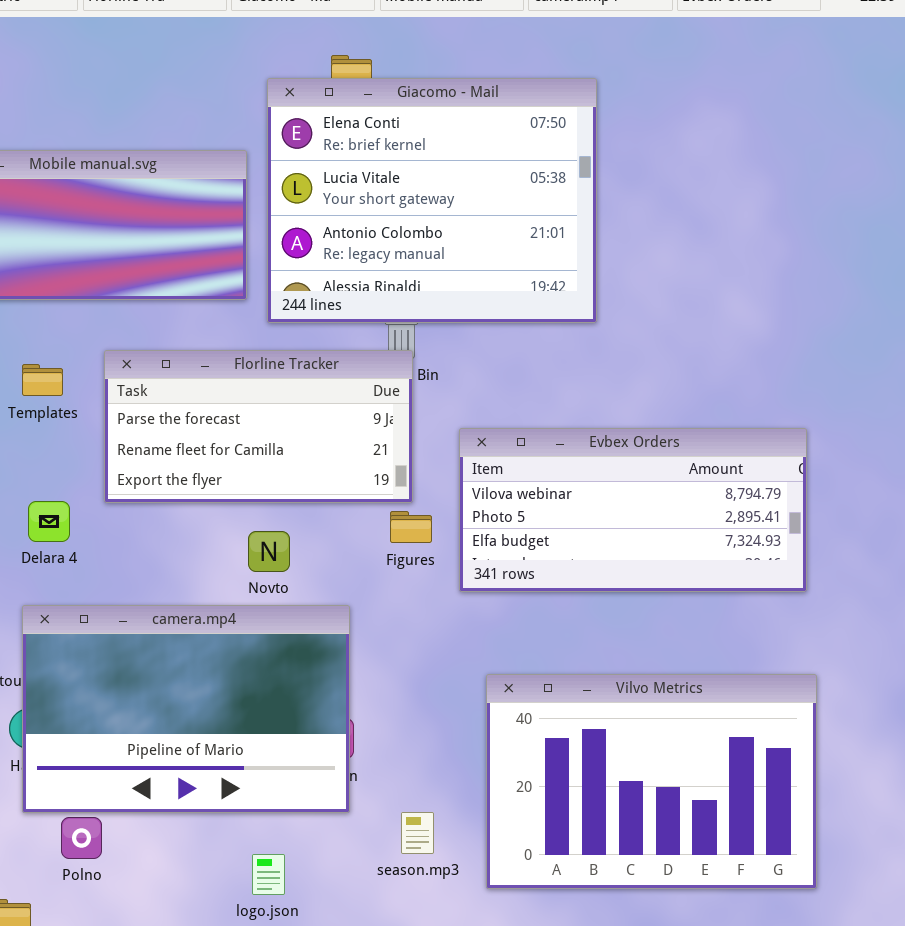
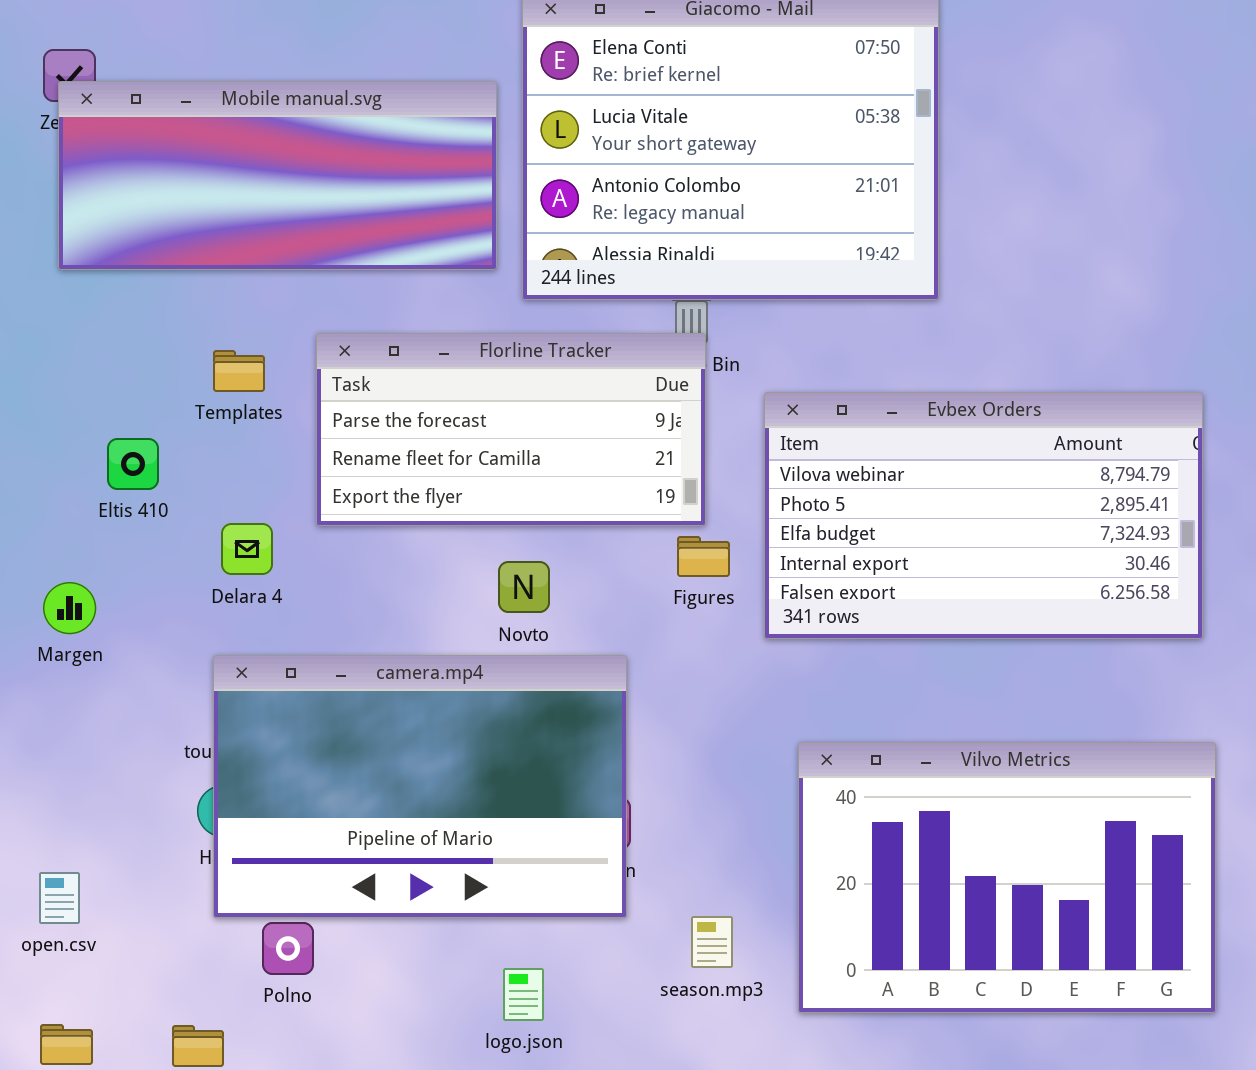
Evbex Orders: [459,428,807,592] -> [764,392,1203,639], resized

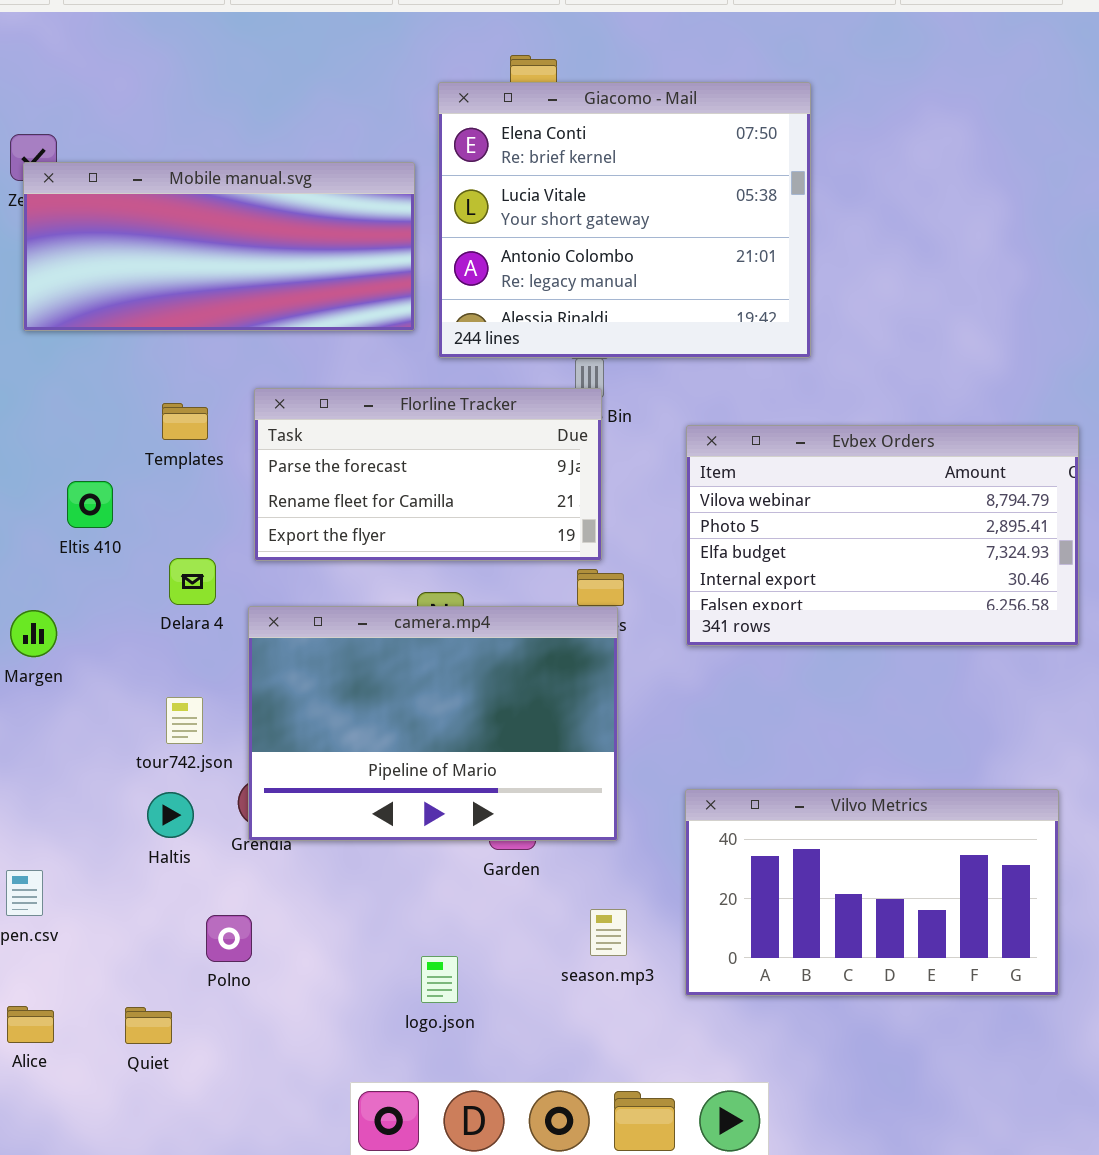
Evbex Orders: [764,392,1203,639] -> [686,425,1079,646], moved
camera.mp4: [213,655,627,918] -> [248,606,618,841], moved
Vilvo Metrics: [798,742,1216,1013] -> [685,789,1059,996], resized

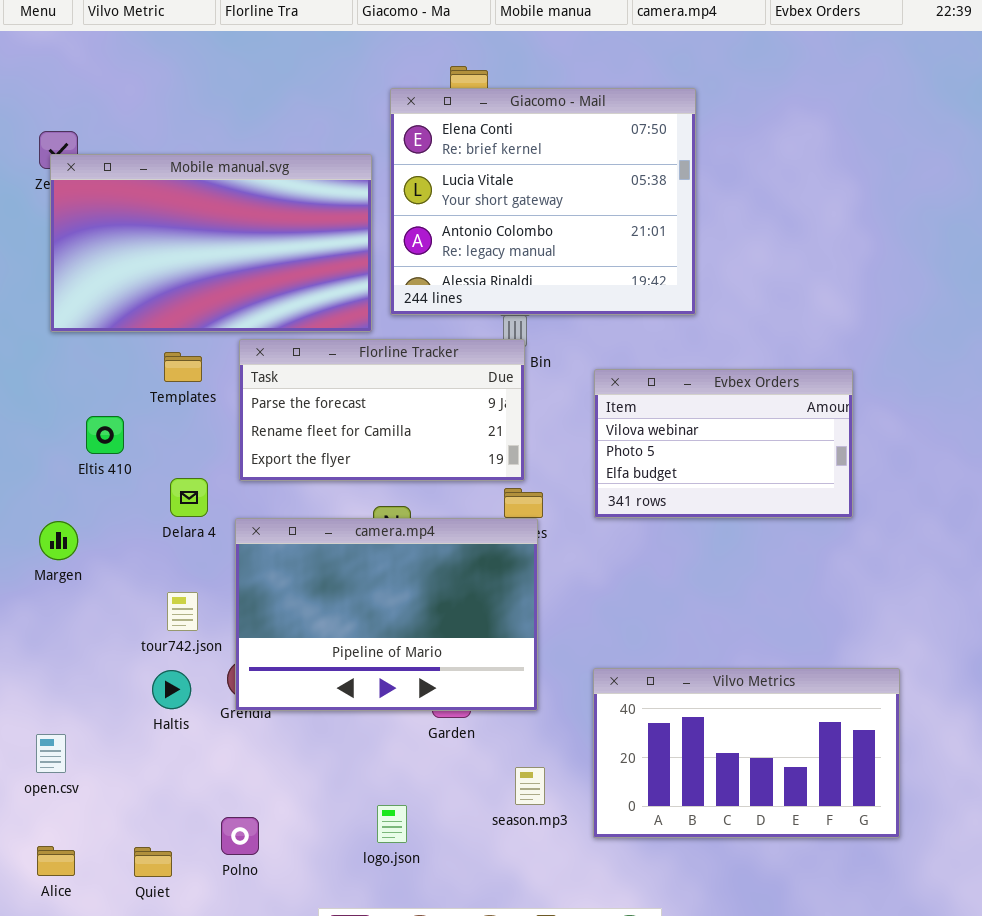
Mobile manual.svg: [23,162,415,331] -> [50,154,372,332], resized
Evbex Orders: [686,425,1079,646] -> [594,369,853,518], resized
Polno: [206,915,252,962] -> [221,817,259,855], moved

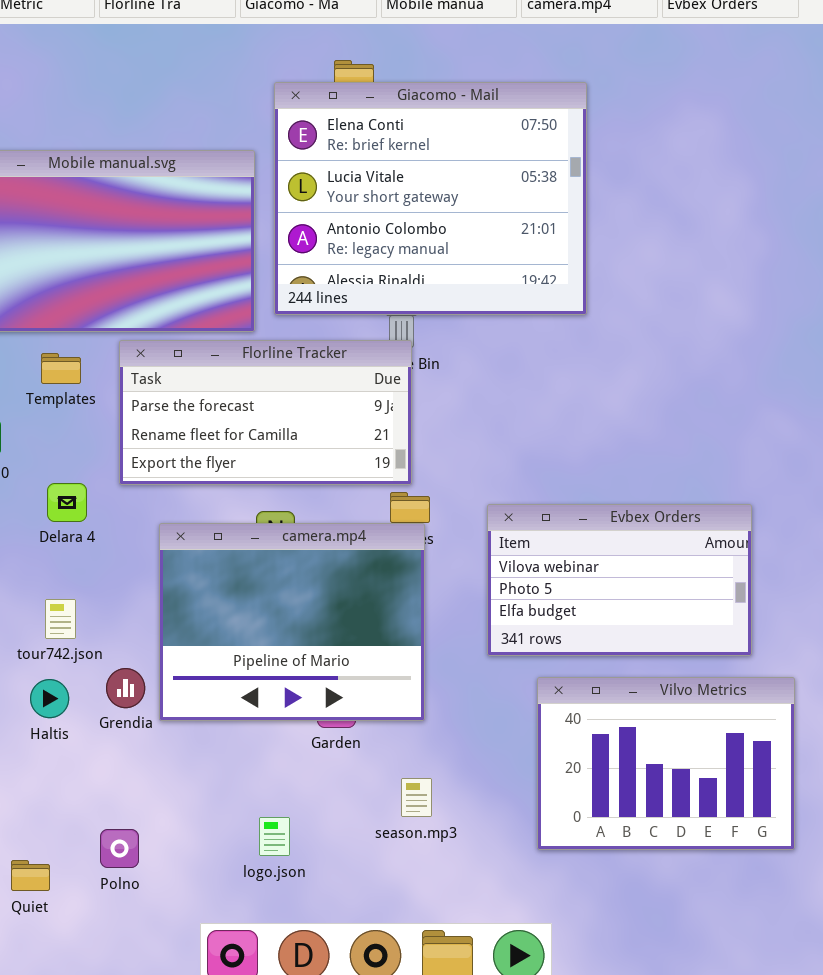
Evbex Orders: [594,369,853,518] -> [487,504,752,656], moved
camera.mp4: [235,518,538,711] -> [159,523,425,721], resized
Vilvo Metrics: [593,668,900,838] -> [537,677,795,850], resized

